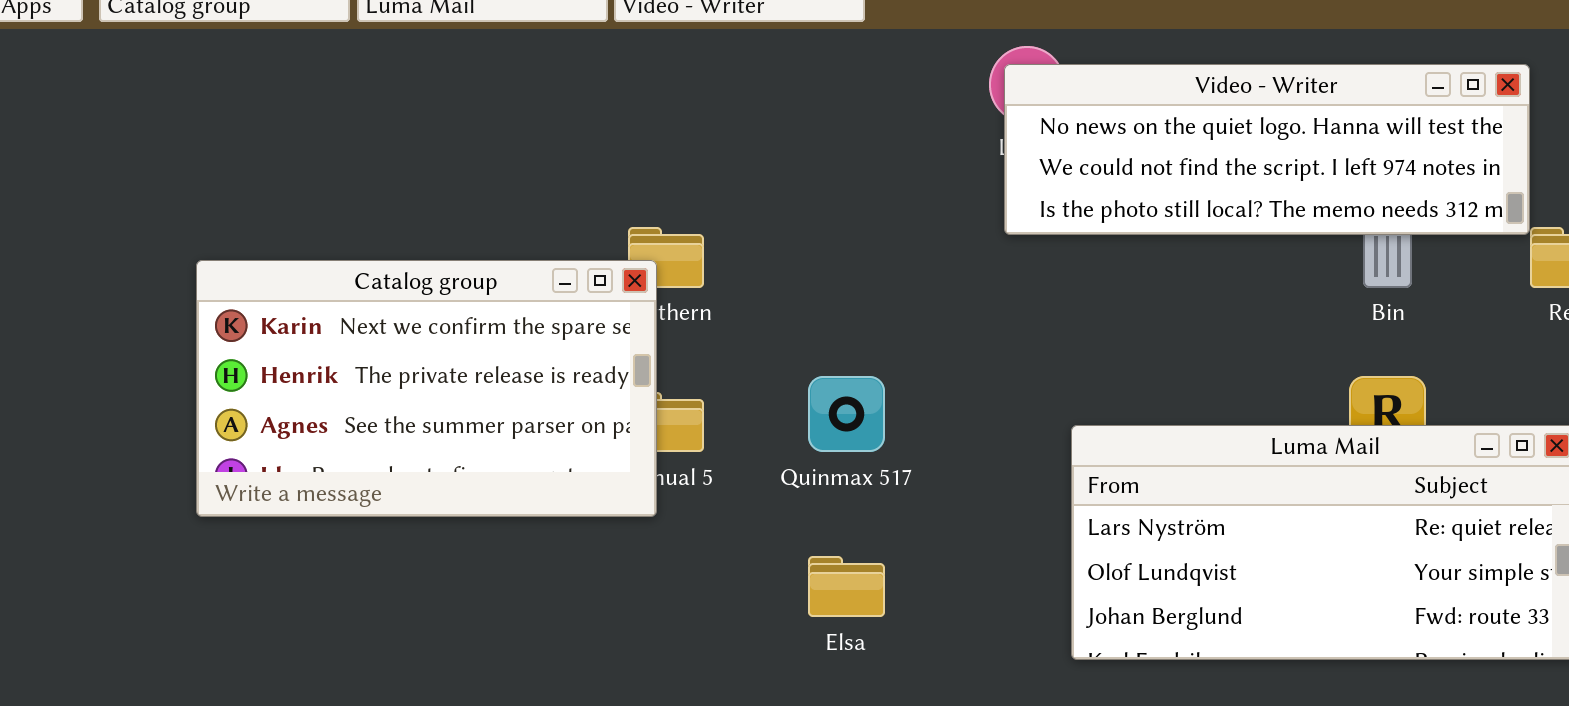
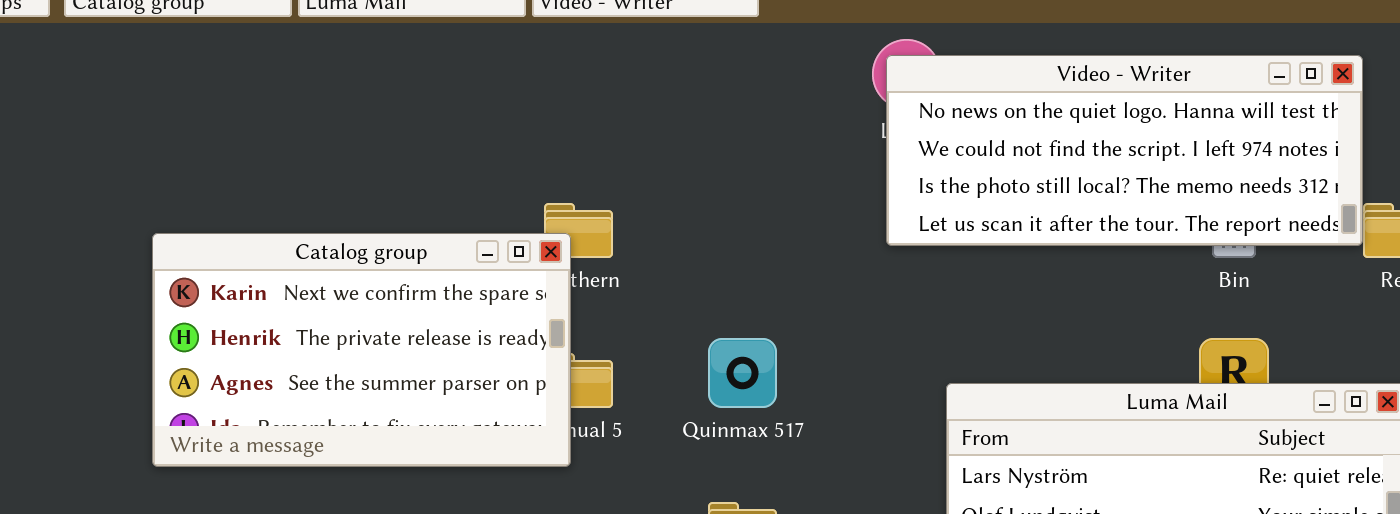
Video - Writer: [1004,64,1530,235] -> [886,55,1363,246], resized

